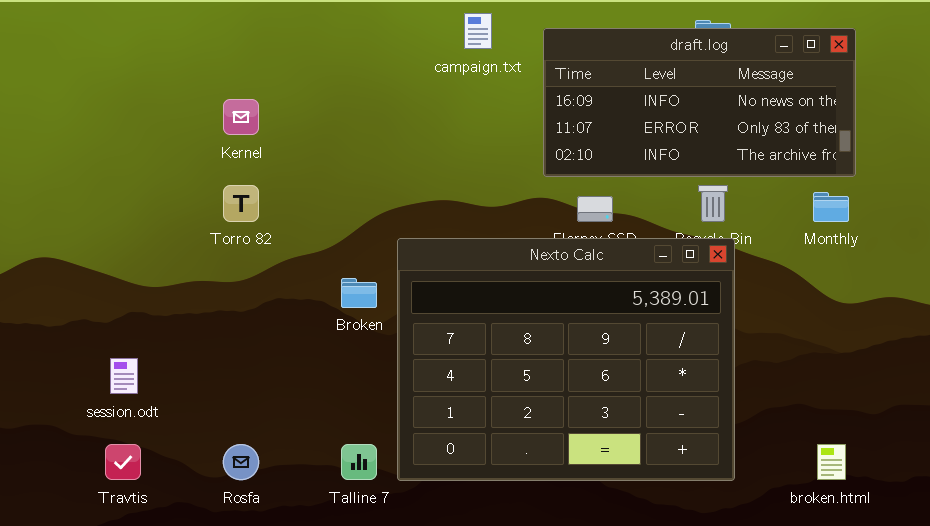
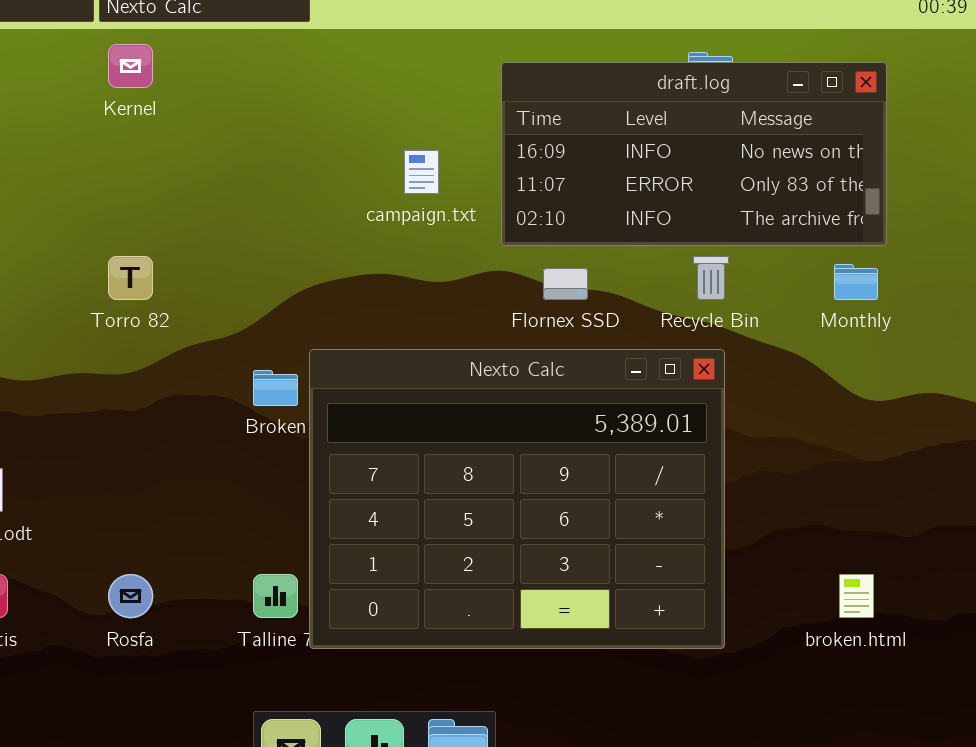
campaign.txt: [464,13,492,49] -> [404,150,439,194], moved
Kernel: [223,99,259,135] -> [108,44,153,88], moved
Nexto Calc: [397,238,735,481] -> [309,349,725,649], moved

